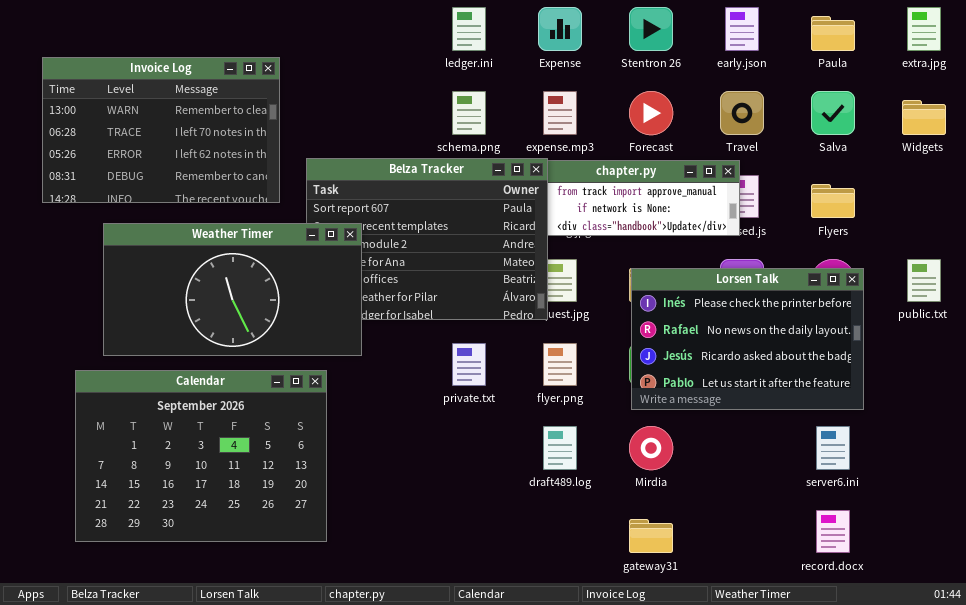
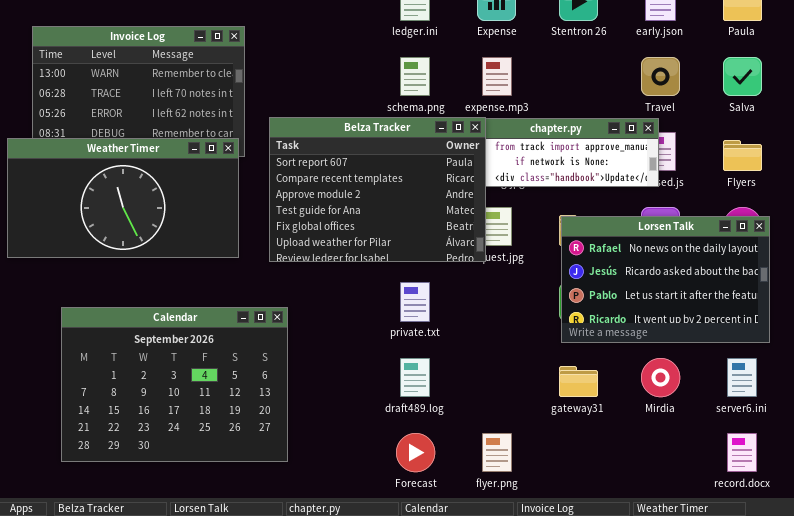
Forecast: [629,91,673,135] -> [396,433,435,472], moved
Weather Timer: [103,223,362,356] -> [7,138,239,258], moved
Lorsen Talk: [631,268,864,410] -> [561,216,770,343], scrolled down 1 row
flyer.png: [543,343,577,386] -> [482,433,512,472], moved
draft489.log: [543,426,577,470] -> [400,358,430,397], moved
Mirdia: [629,426,673,470] -> [641,358,680,397], moved
gateway31: [629,519,673,553] -> [559,366,598,397], moved

